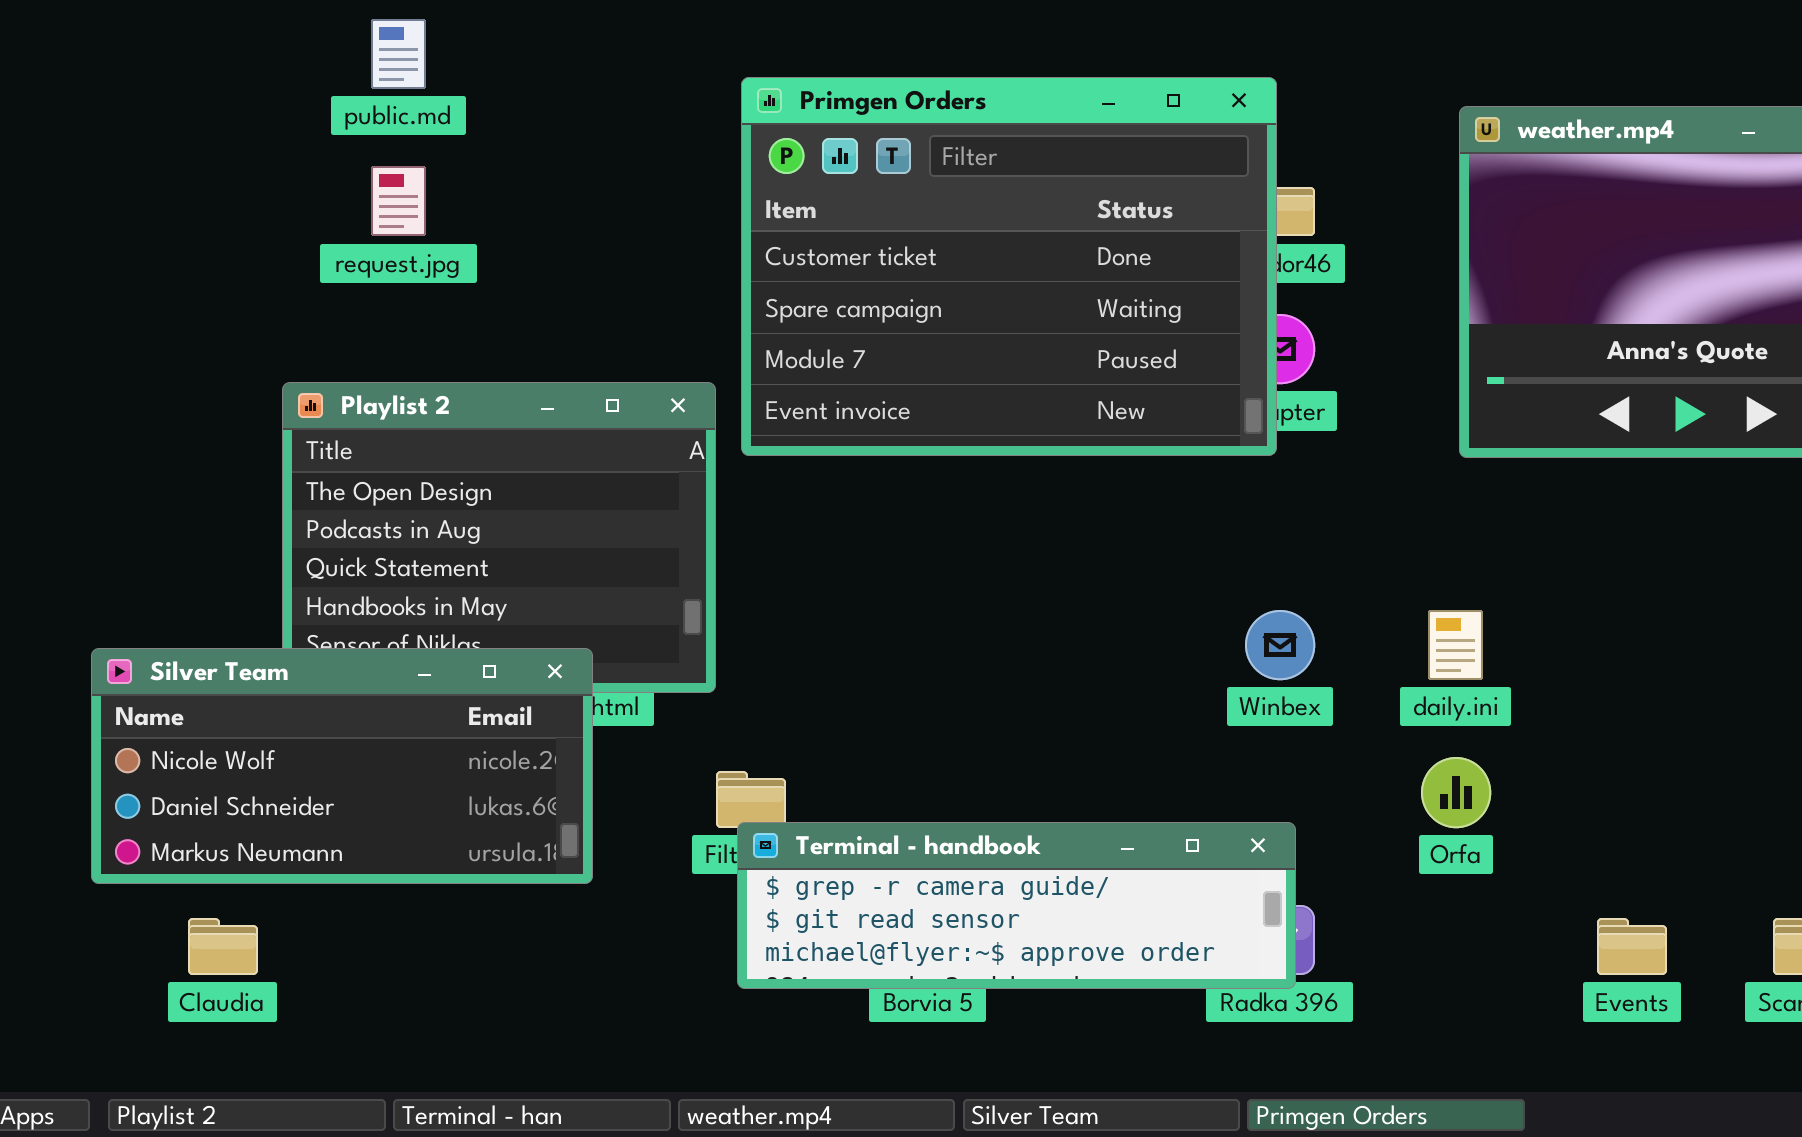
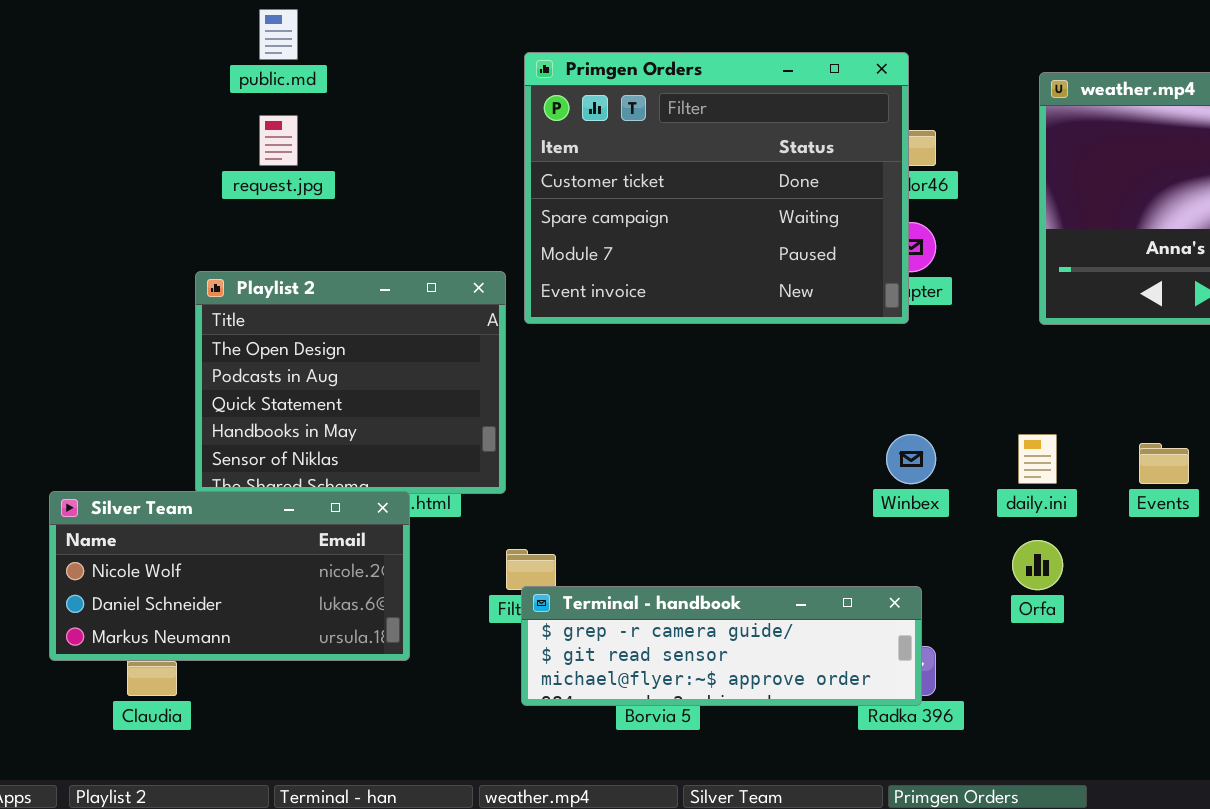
Silver Team: [91,648,593,884] -> [49,491,410,661], moved
Events: [1597,918,1667,975] -> [1139,443,1189,484], moved

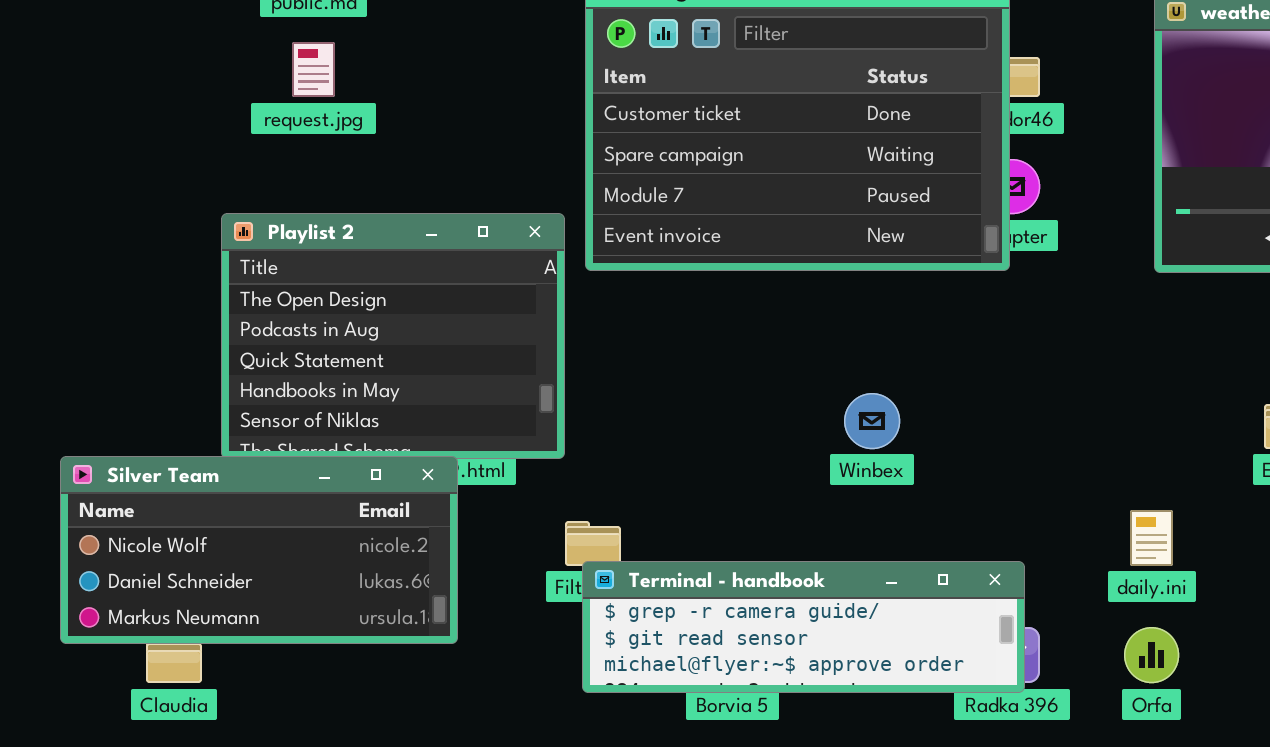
Winbex: [886,434,936,484] -> [844,393,900,449], moved
daily.ini: [1018,434,1057,484] -> [1130,510,1173,566], moved
Orfa: [1012,540,1063,590] -> [1124,627,1179,683], moved

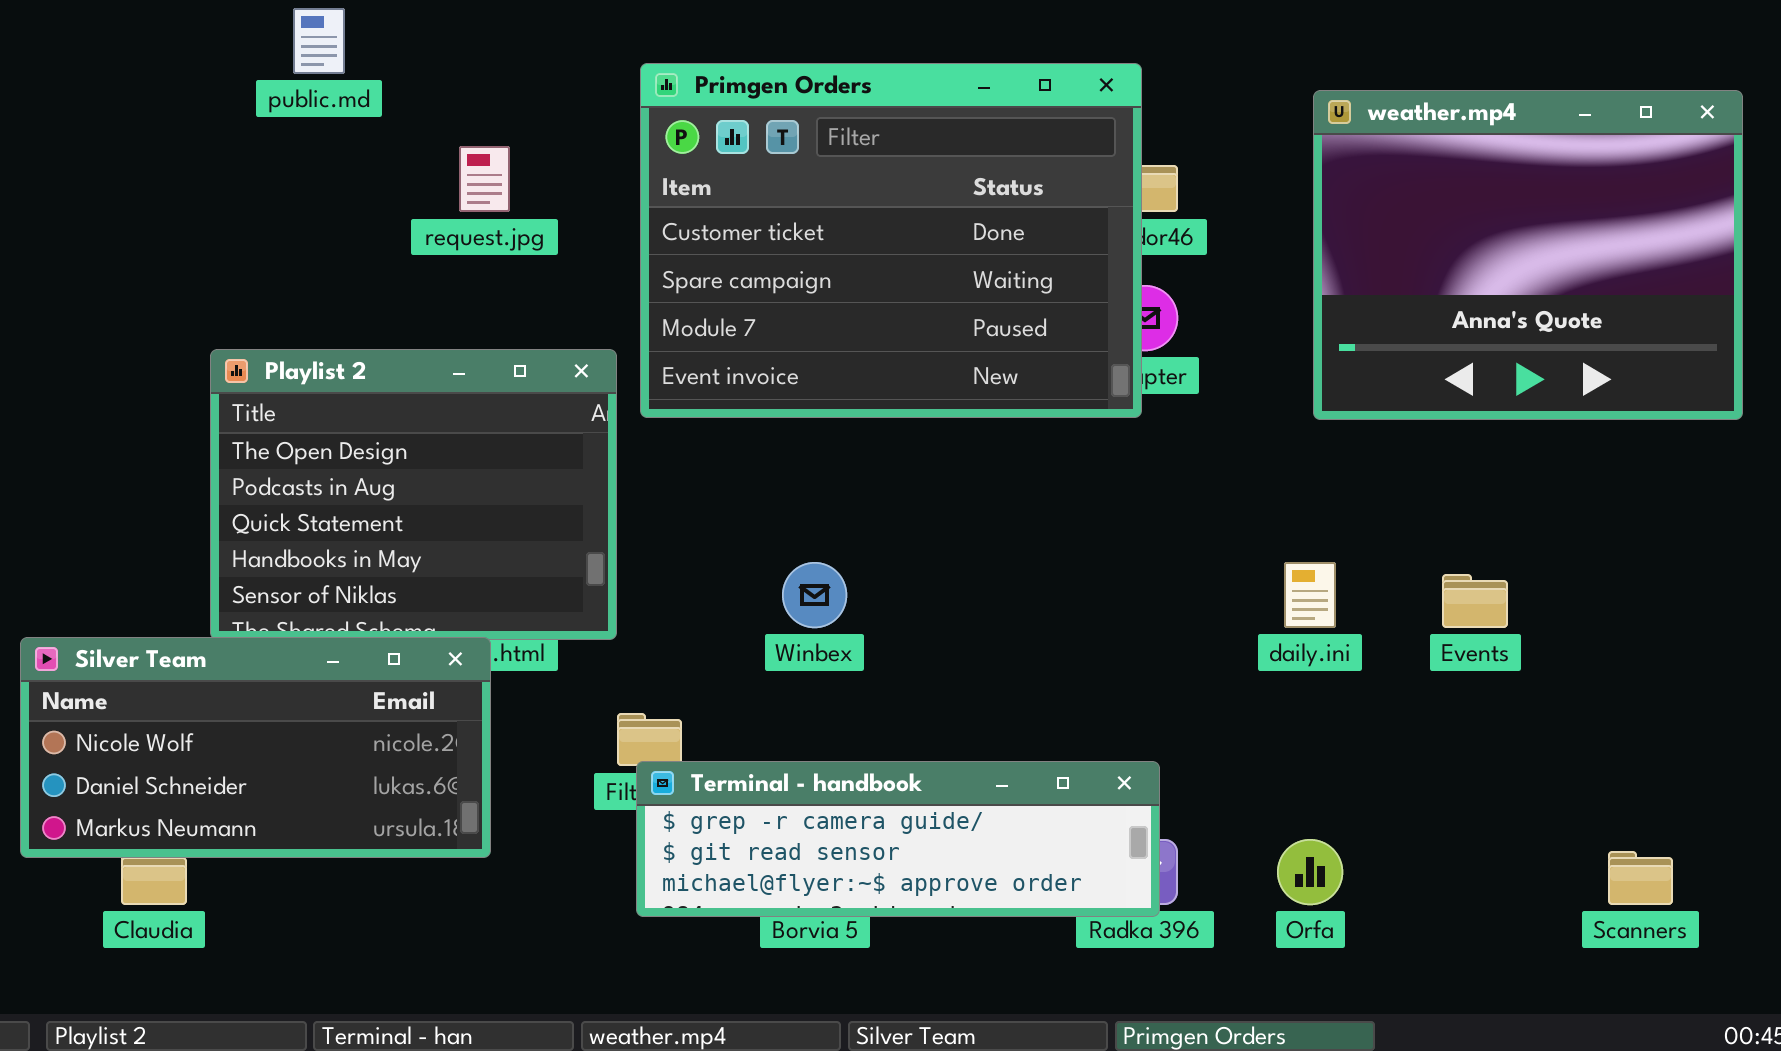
request.jpg: [292,42,335,97] -> [459,146,510,212], moved
Winbex: [844,393,900,449] -> [782,562,847,628], moved
daily.ini: [1130,510,1173,566] -> [1284,562,1336,628], moved

